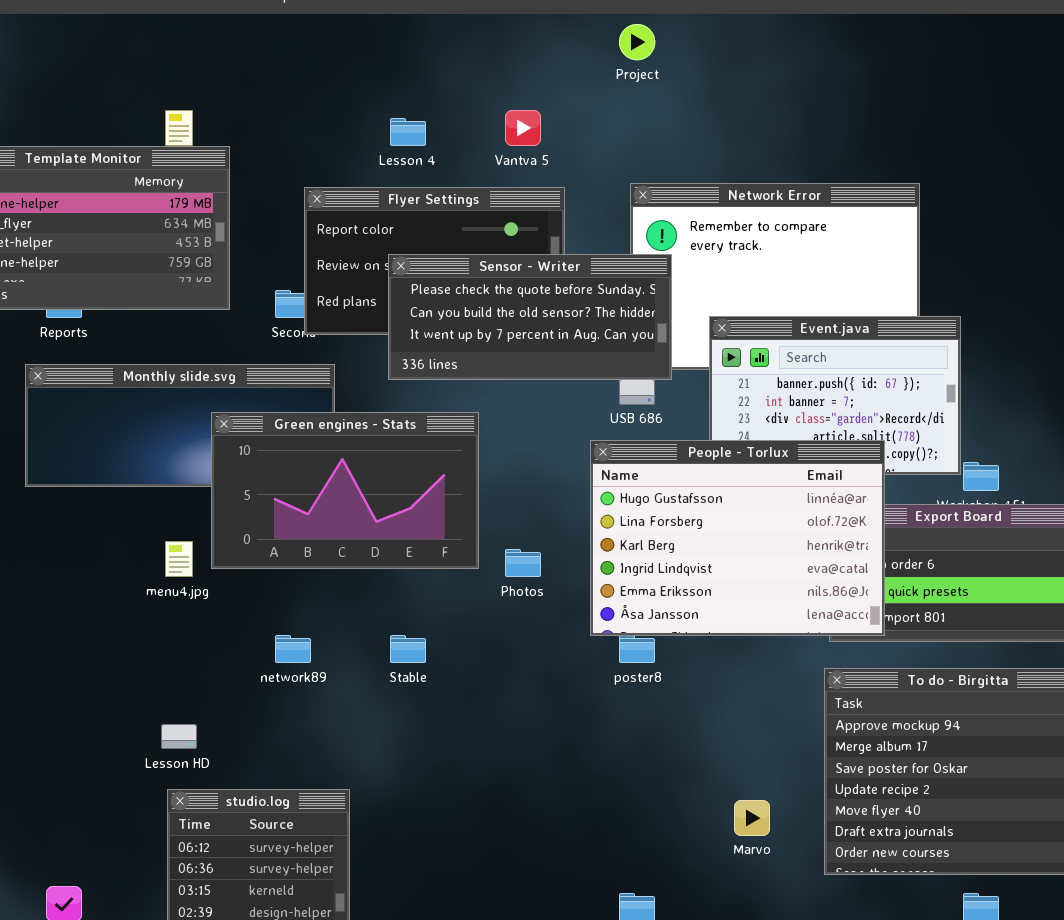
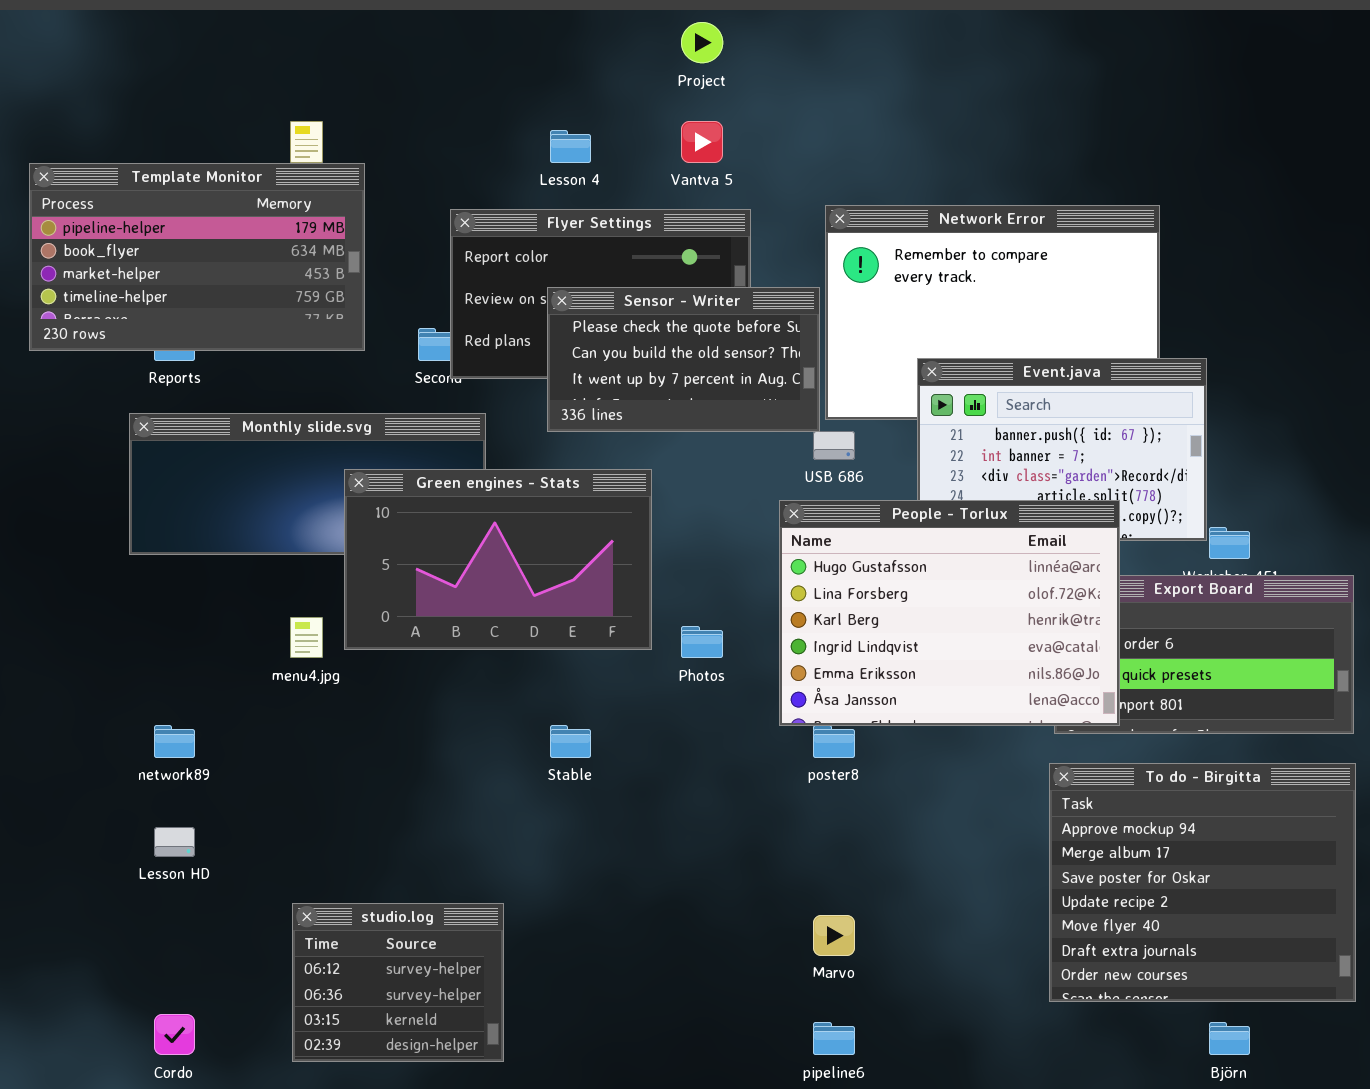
Project: [619,24,655,60] -> [681,22,723,63], moved
Sensor - Writer: [388,254,672,380] -> [547,287,820,432], resized
network89: [275,635,311,663] -> [154,725,195,758], moved
Lesson HD: [161,724,197,749] -> [154,827,195,857], moved
Marvo: [734,800,770,836] -> [813,915,855,956], moved

